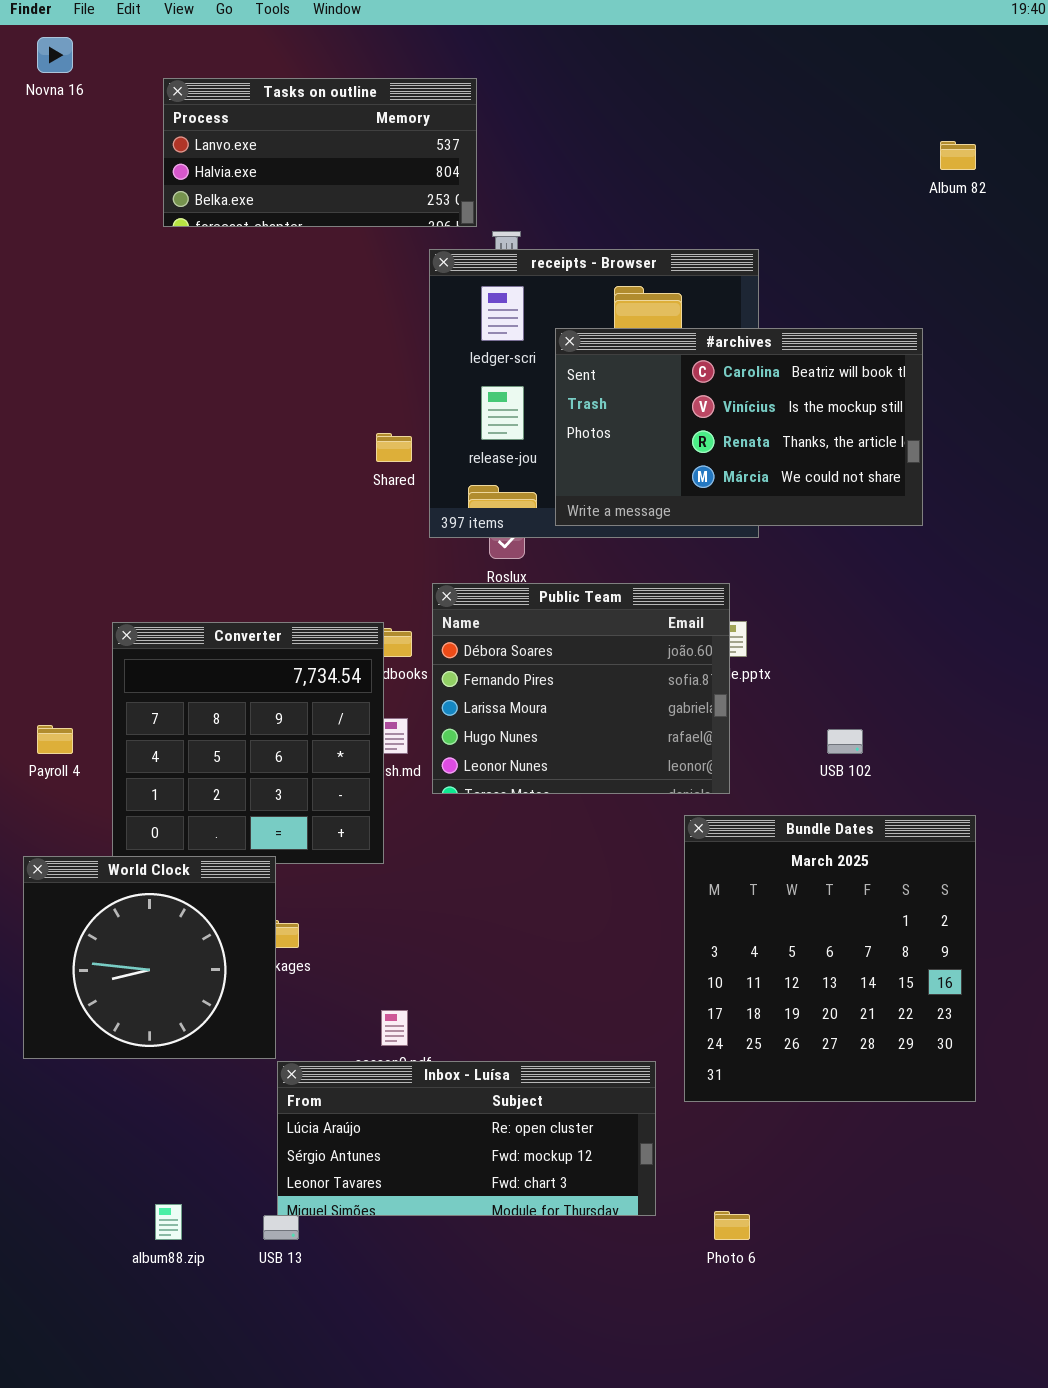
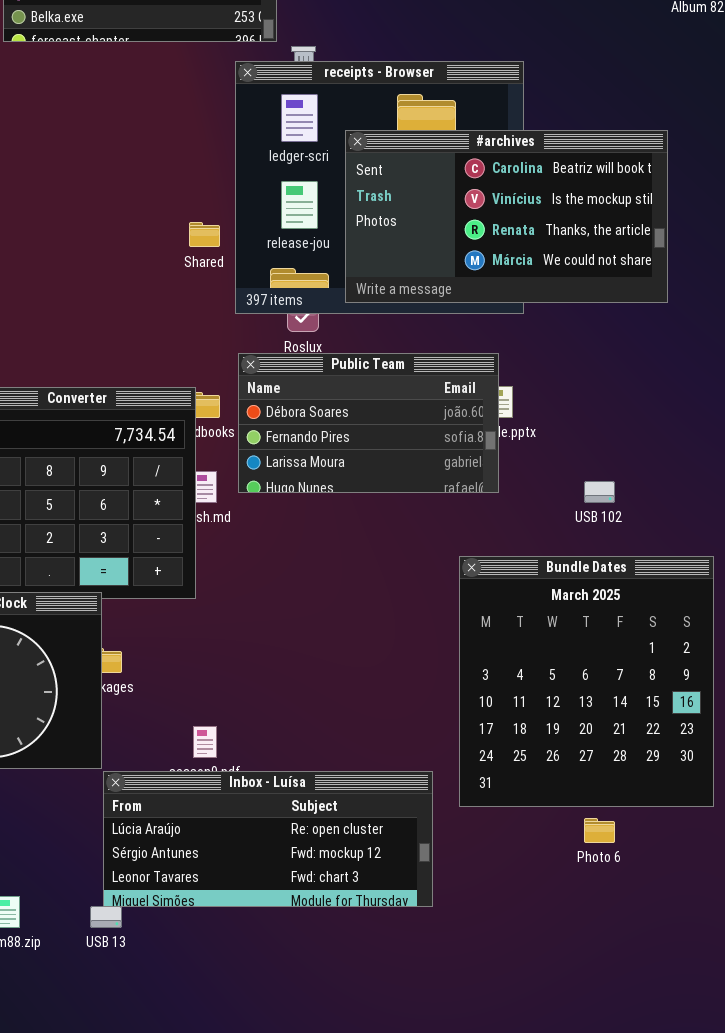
Public Team: [432,583,730,794] -> [238,353,499,493], resized
Photo 6: [714,1211,750,1240] -> [584,818,615,843], moved

